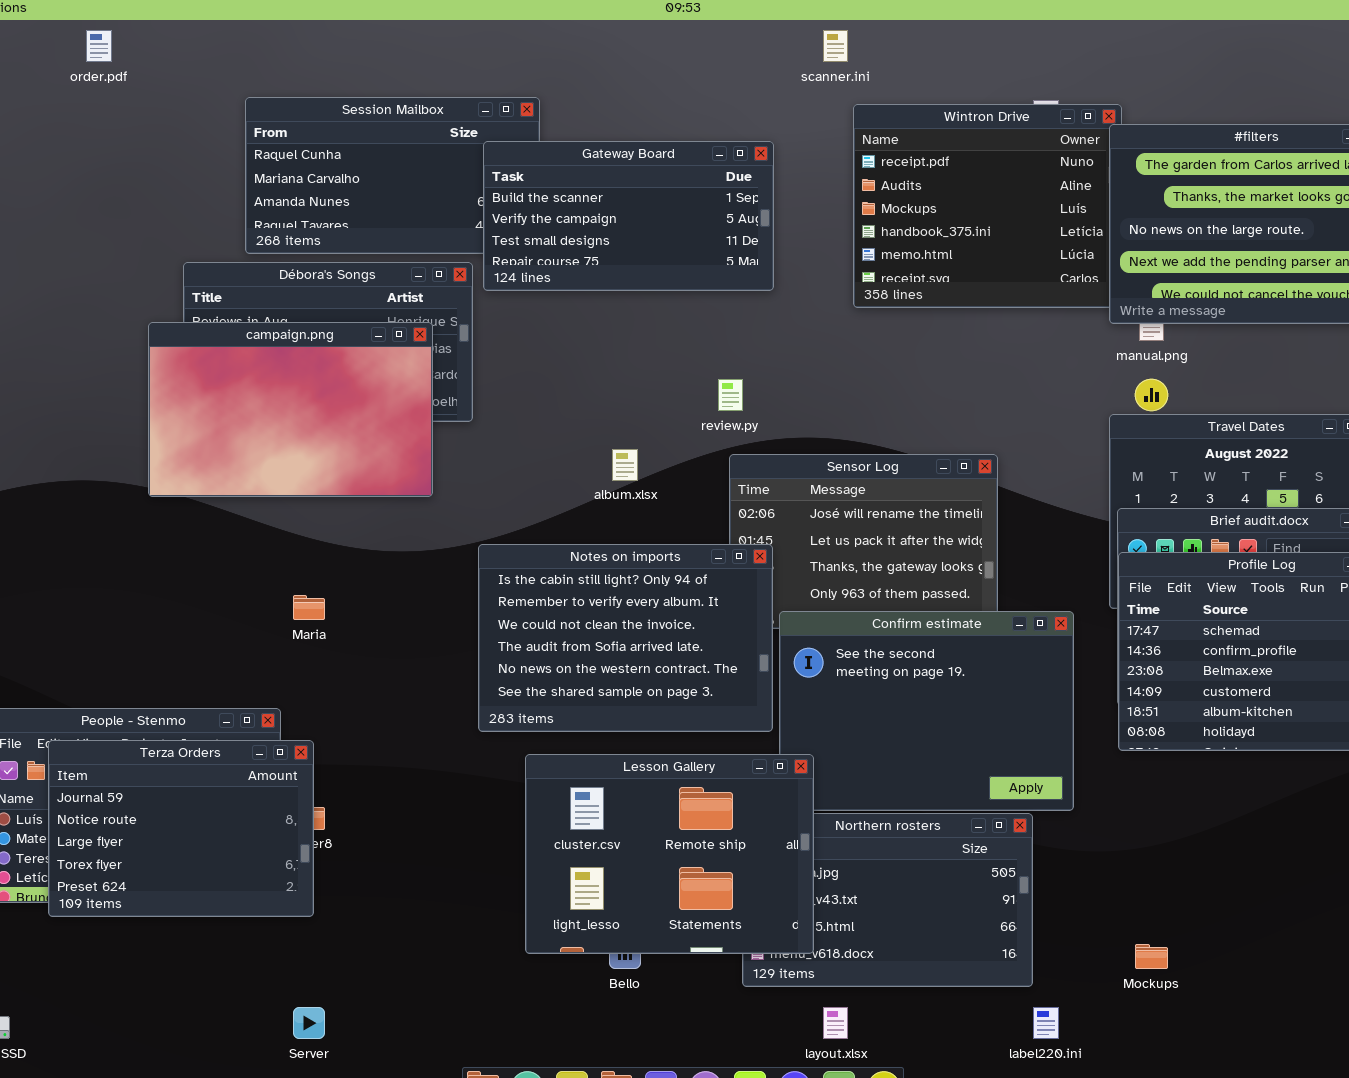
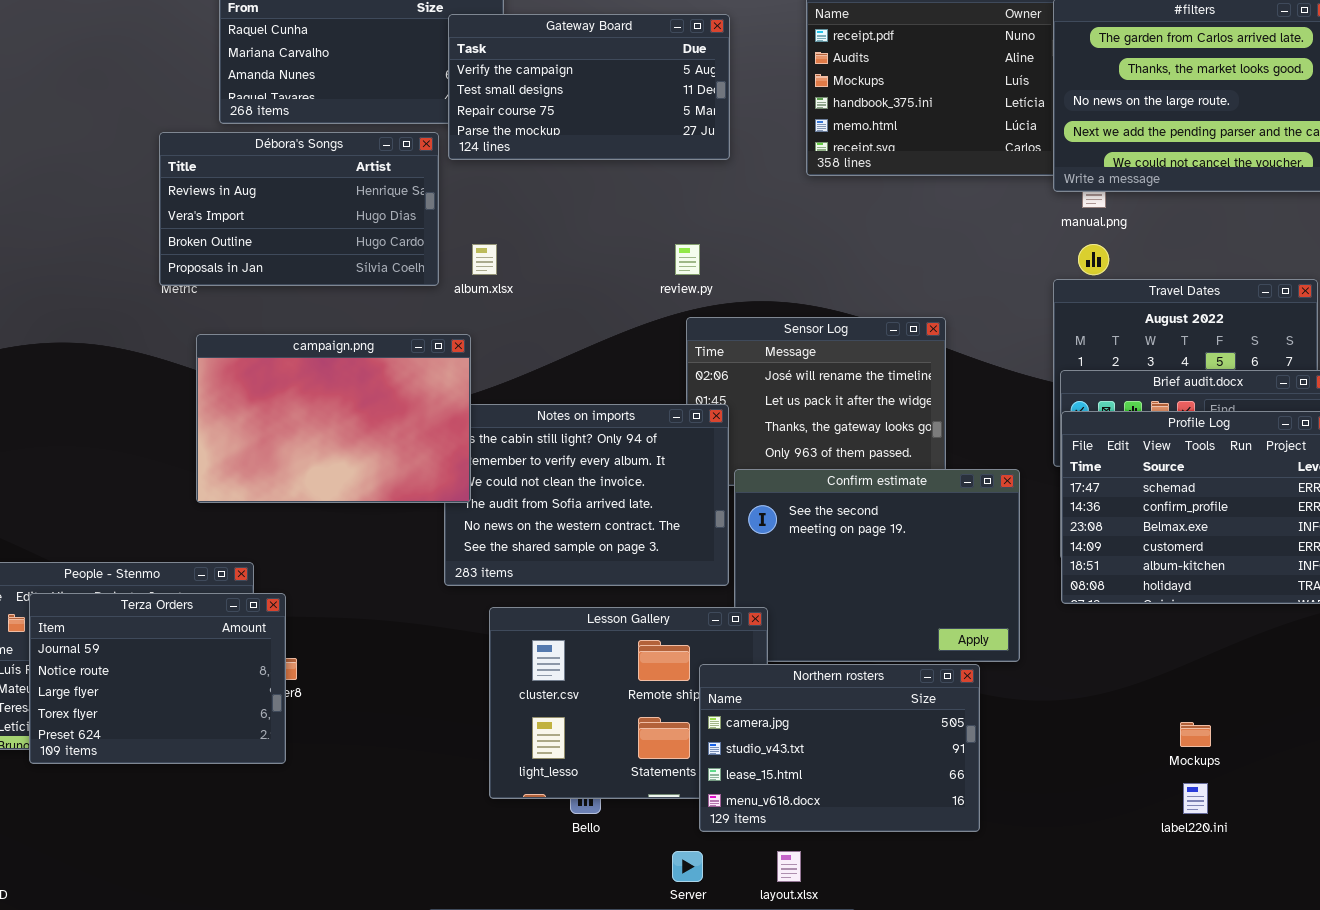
Gateway Board: [483,141,774,291] -> [448,14,730,160], scrolled down 1 row
campaign.png: [148,322,433,497] -> [196,334,471,503], moved
album.xlsx: [612,449,638,481] -> [472,244,497,275], moved
Northern rosters: [742,813,1033,987] -> [699,664,980,832], raised
Mockups: [1135,944,1168,969] -> [1180,722,1211,747], moved
Server: [293,1007,325,1039] -> [672,851,703,882], moved
label220.ini: [1033,1007,1059,1039] -> [1183,783,1208,814], moved

